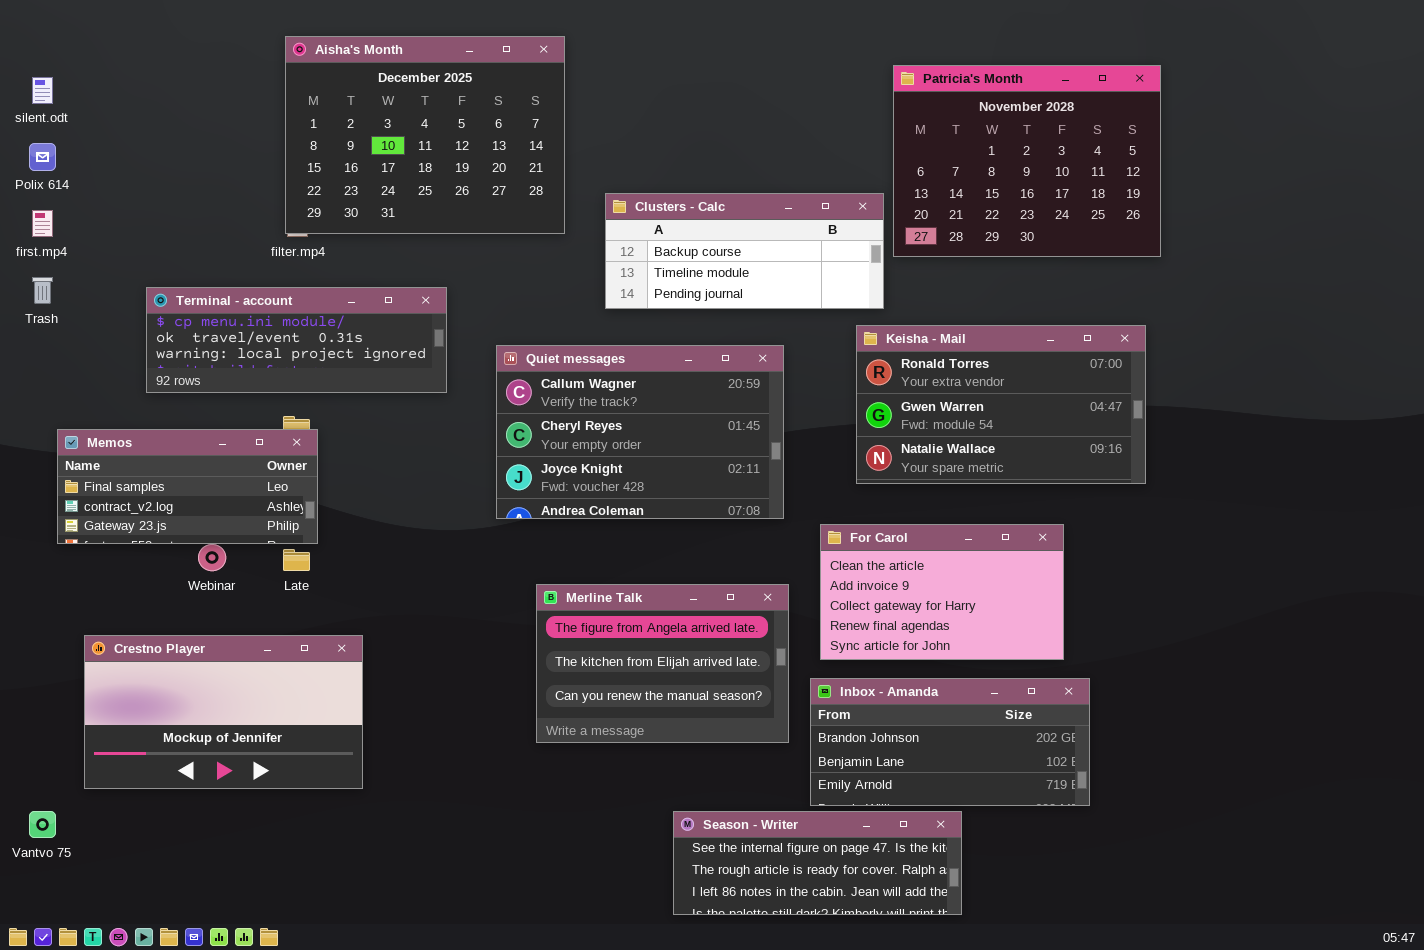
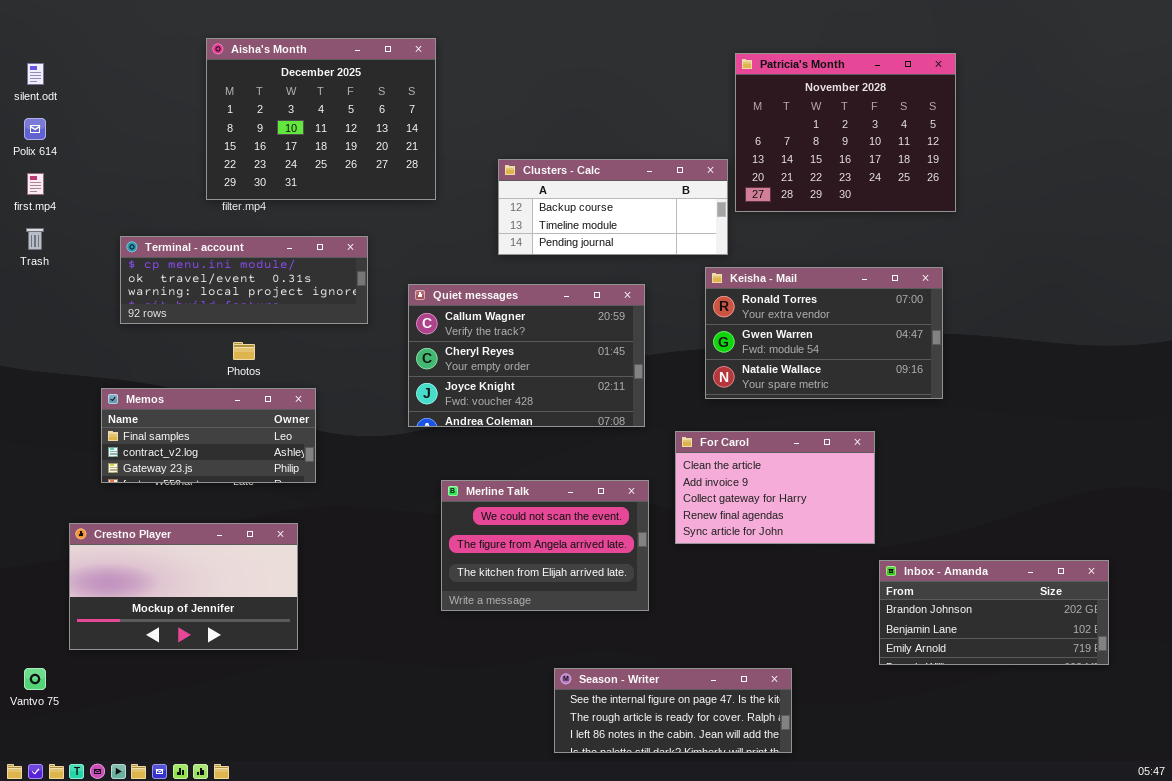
Aisha's Month: [285,36,565,234] -> [206,38,436,200], moved
Memos: [57,429,318,544] -> [101,388,316,483], moved
Merline Talk: [536,584,789,743] -> [441,480,649,611], scrolled up 1 row
Inbox - Amanda: [810,678,1090,806] -> [879,560,1109,665], moved

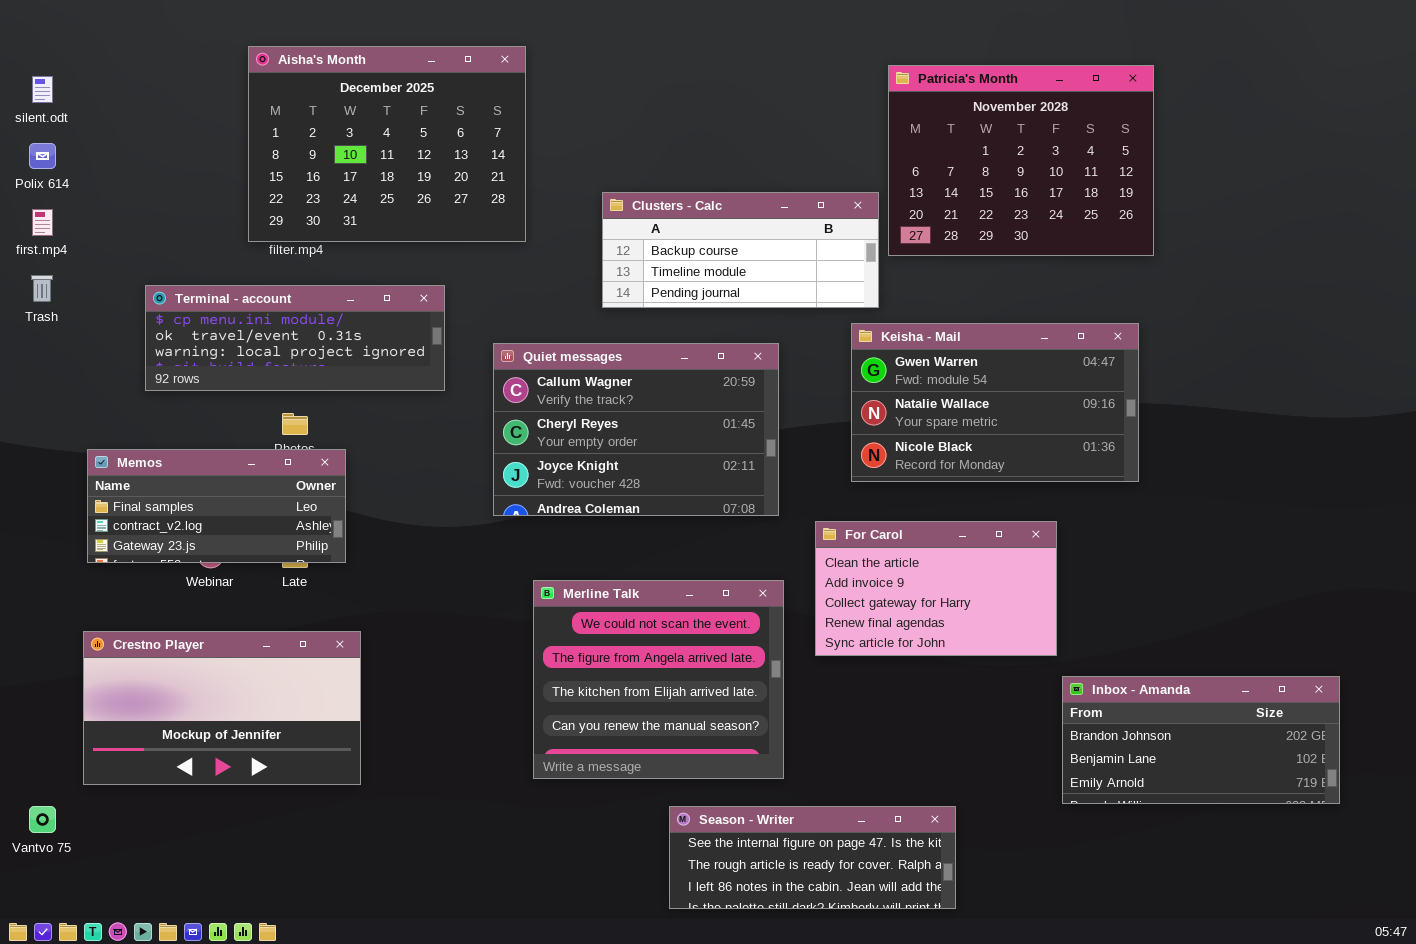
Keisha - Mail: [705,267,943,399] -> [851,323,1139,482], scrolled down 1 row
Memos: [101,388,316,483] -> [87,449,346,563], moved
Merline Talk: [441,480,649,611] -> [533,580,784,779], resized

